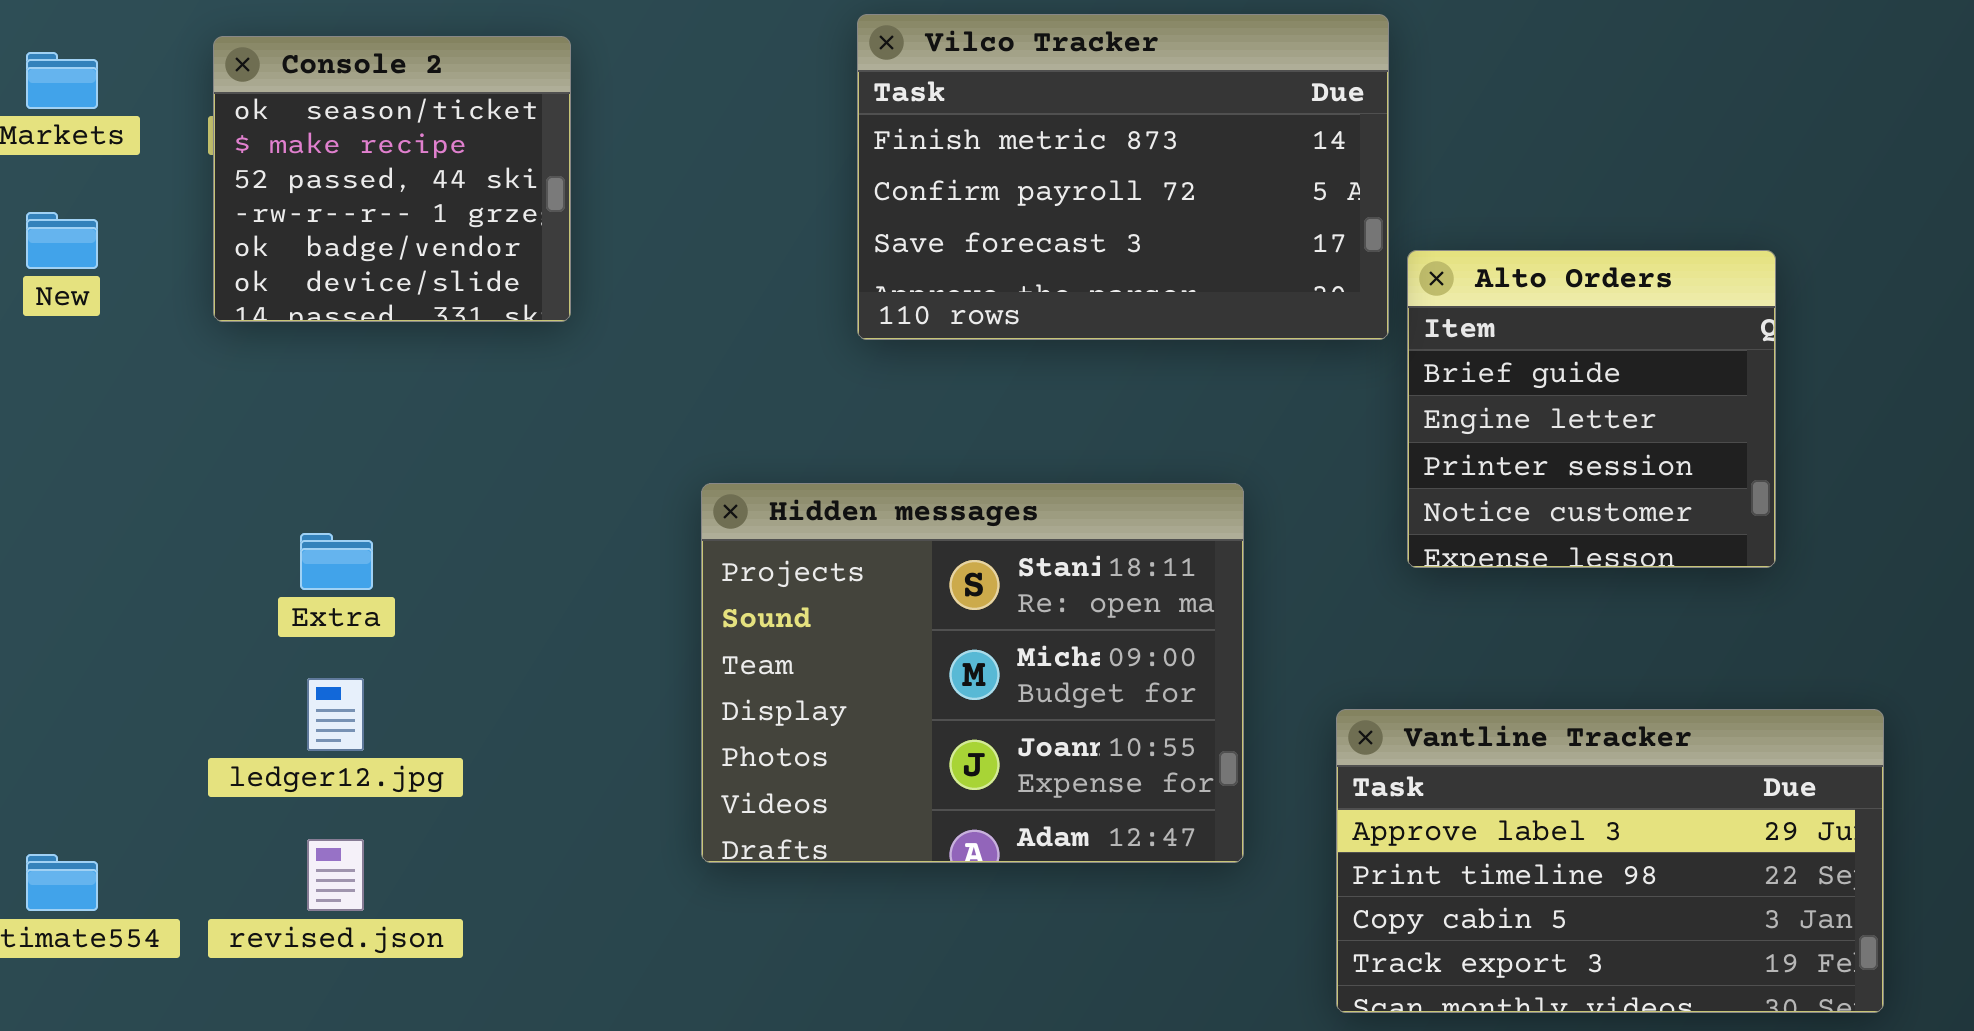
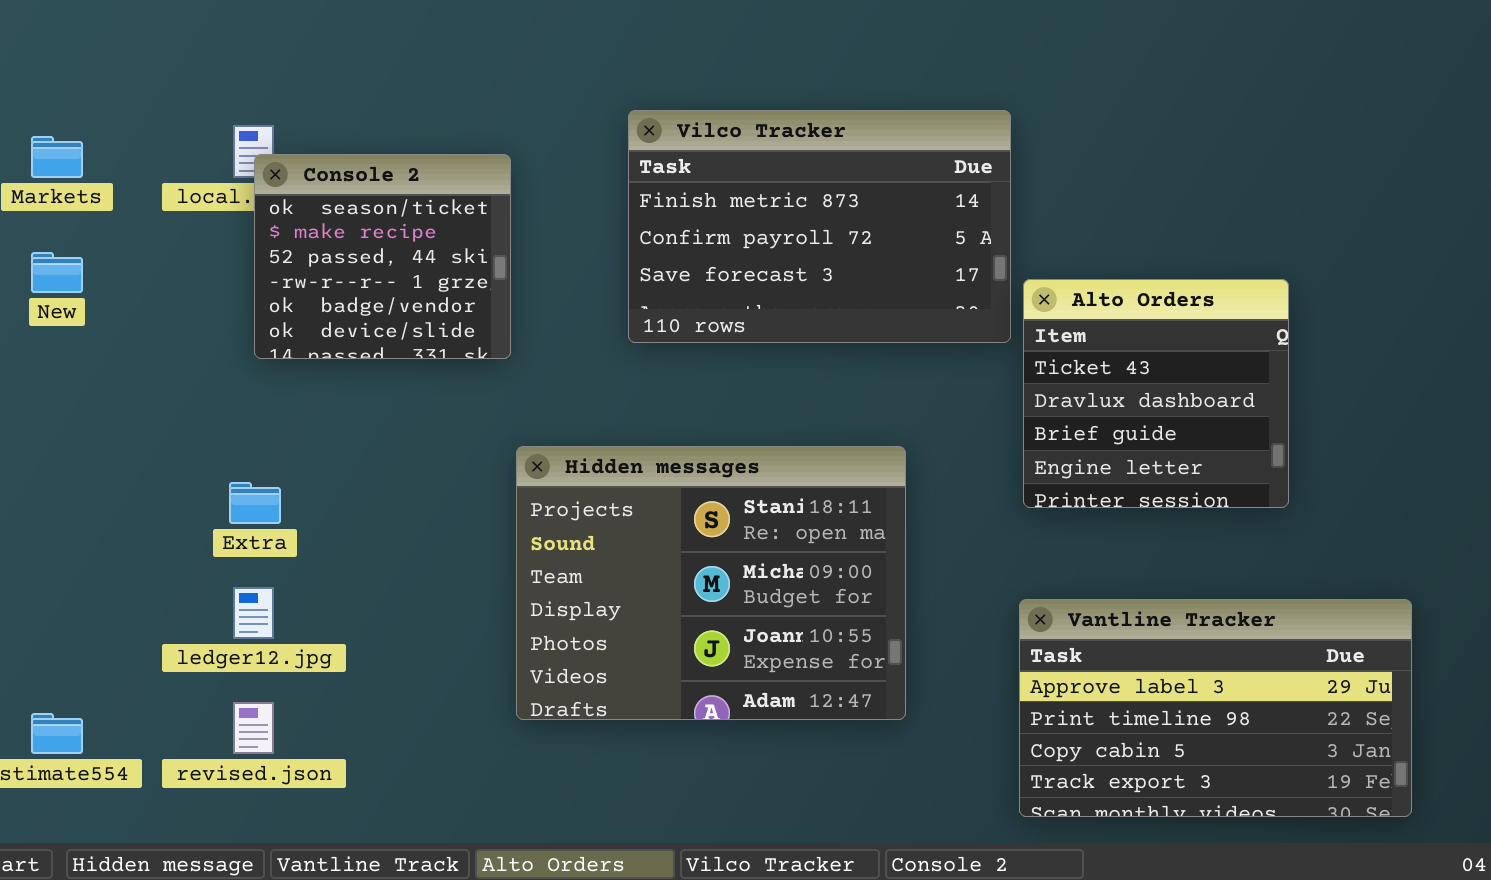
Console 2: [213,36,571,322] -> [254,154,511,359], moved
Alto Orders: [1407,250,1776,568] -> [1023,279,1289,508], scrolled up 2 rows
Vantline Tracker: [1336,709,1884,1013] -> [1019,599,1412,817], moved

